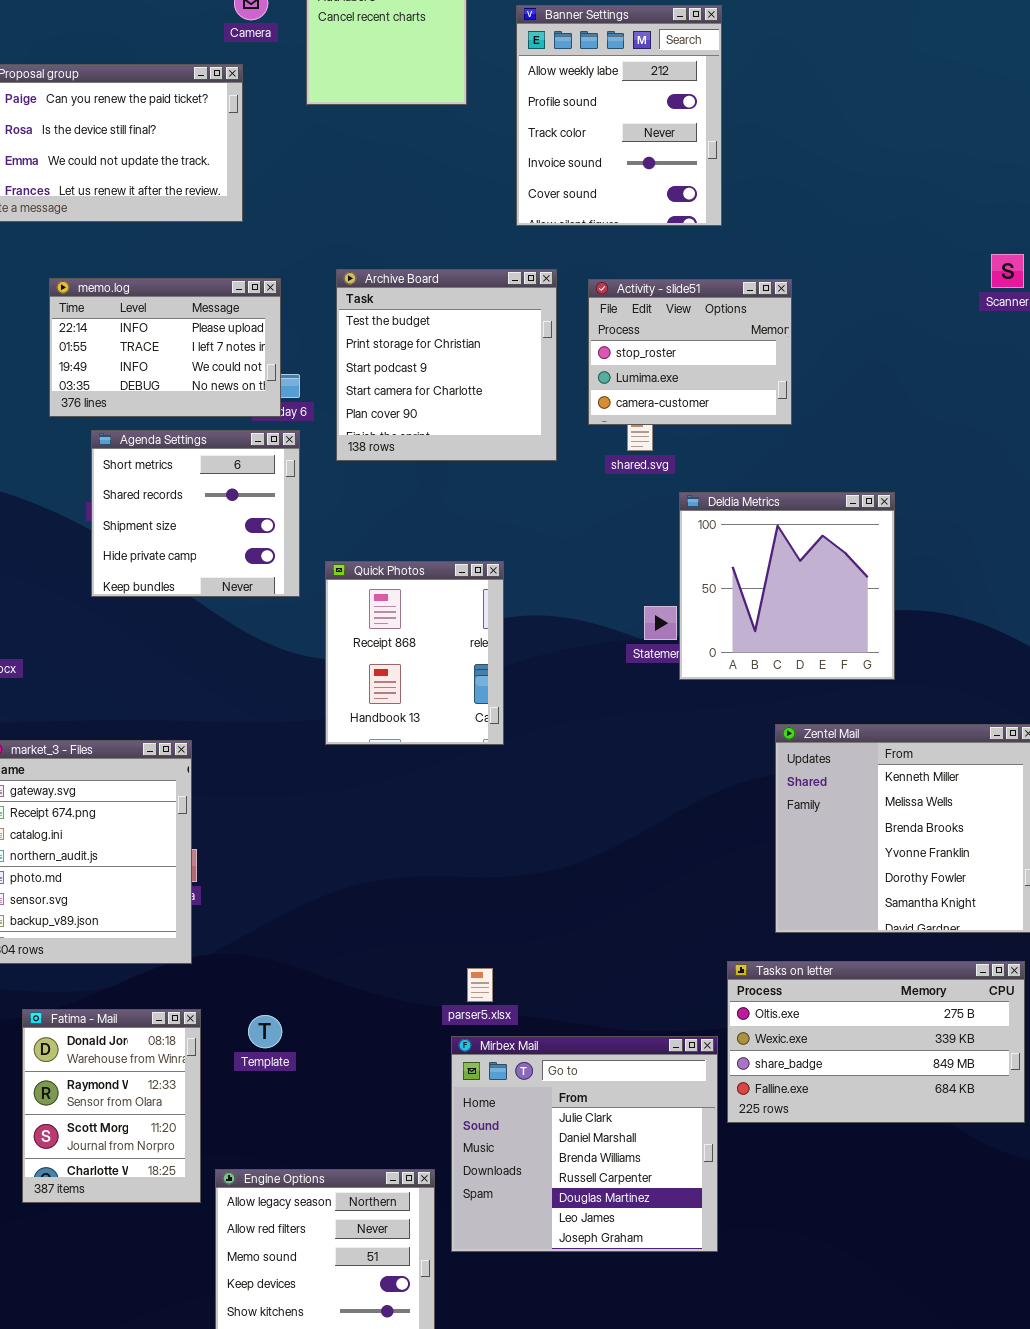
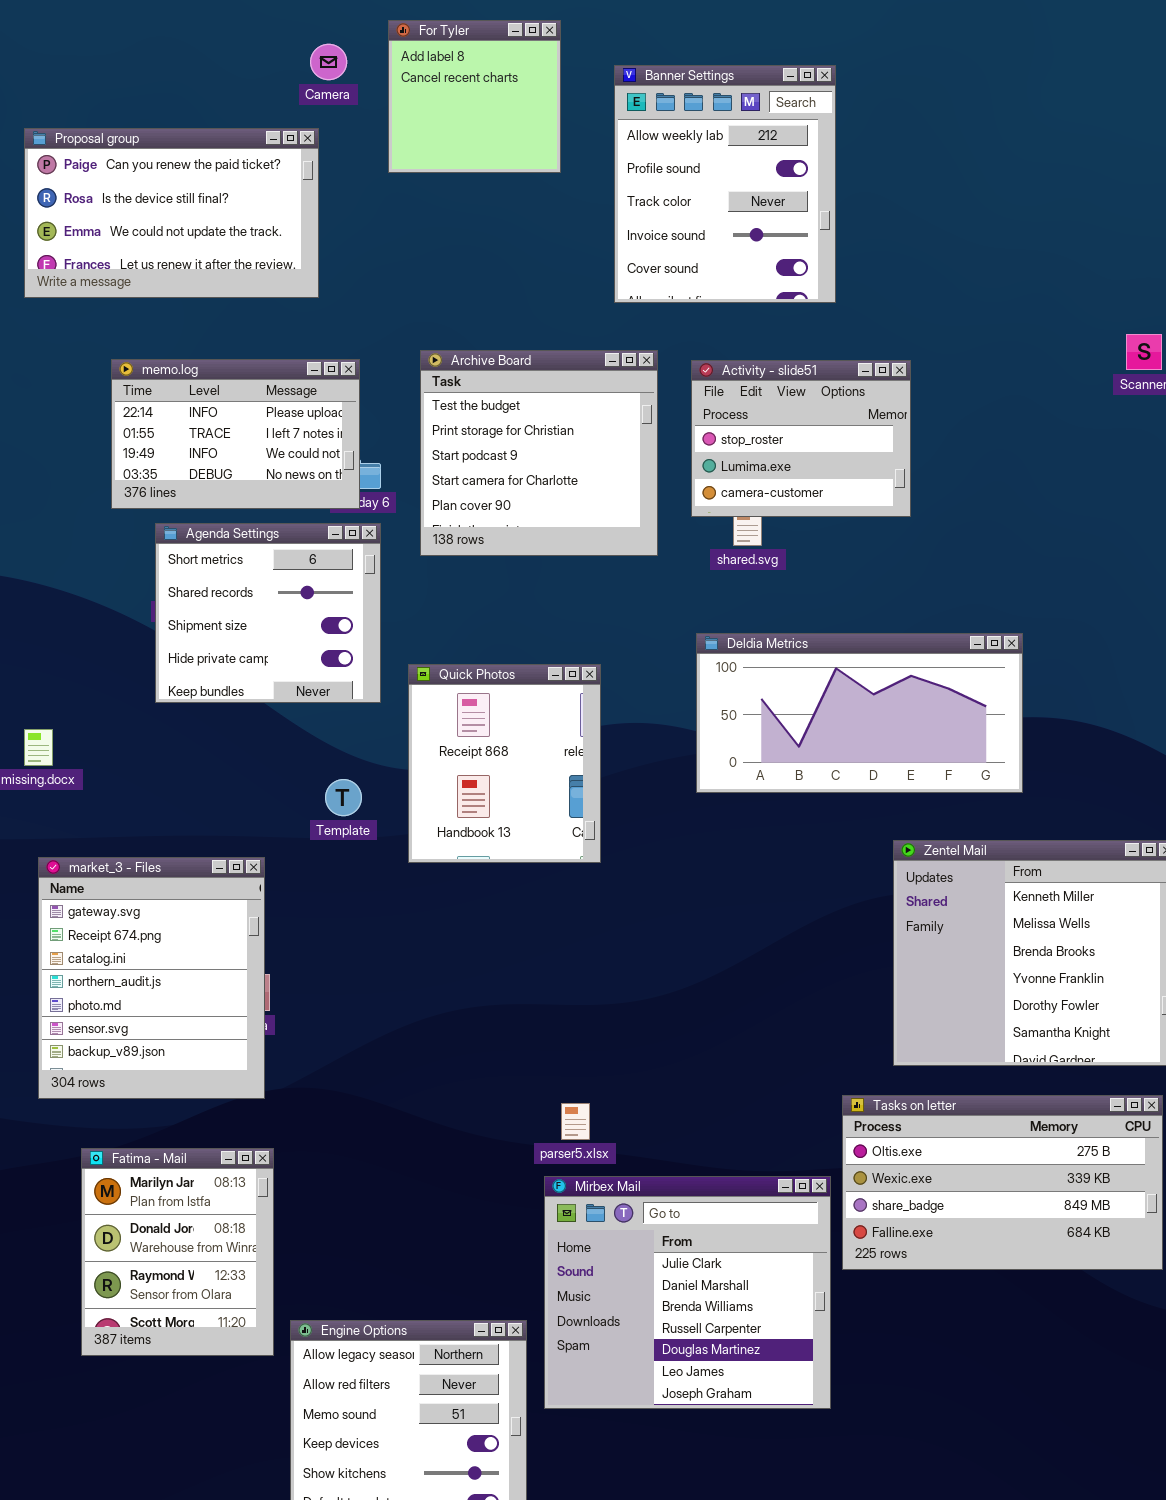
Deldia Metrics: [679,492,895,680] -> [696,633,1023,793], resized
Fatima - Mail: [22,1009,201,1203] -> [81,1148,274,1356], scrolled up 1 row
Template: [248,1015,282,1048] -> [325,779,362,816], moved

